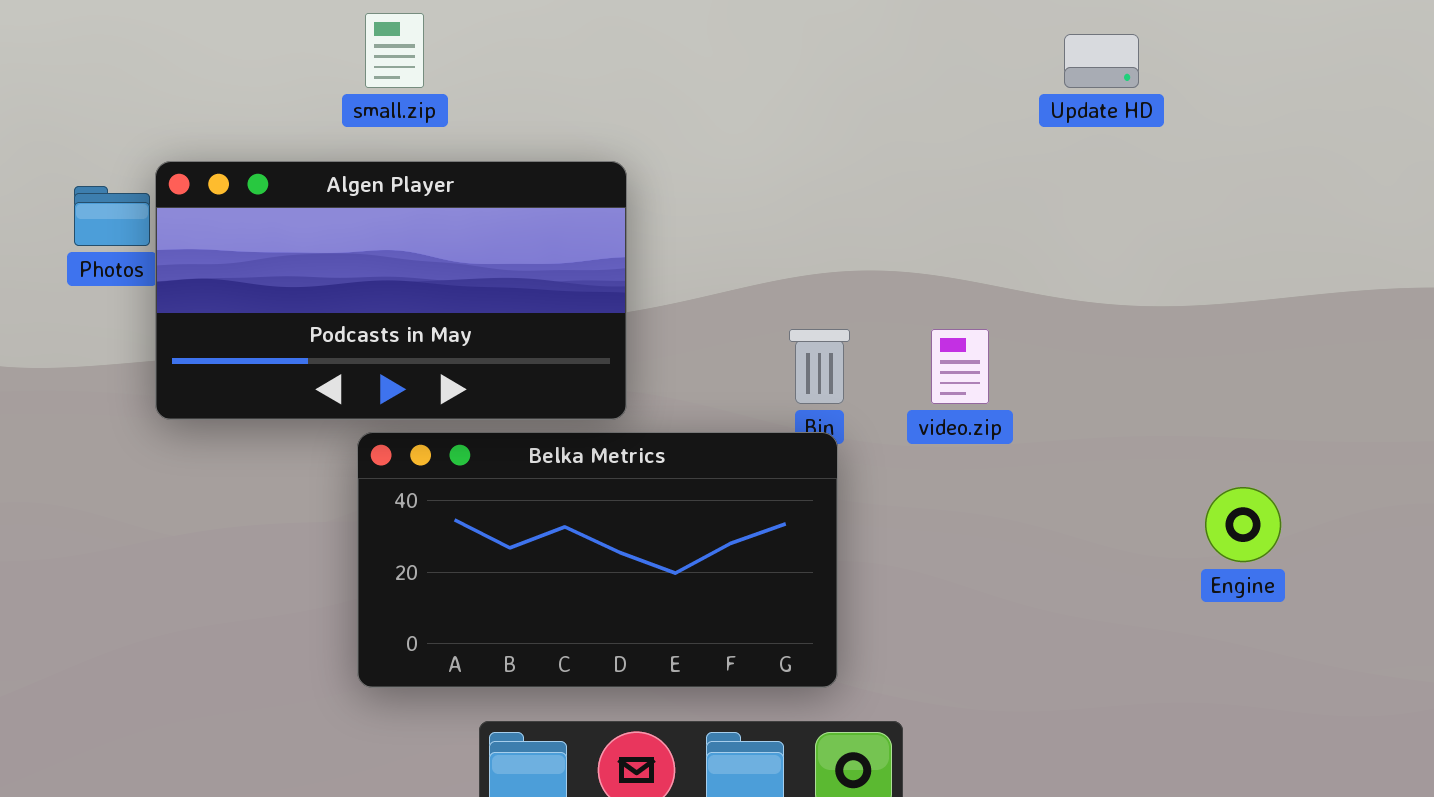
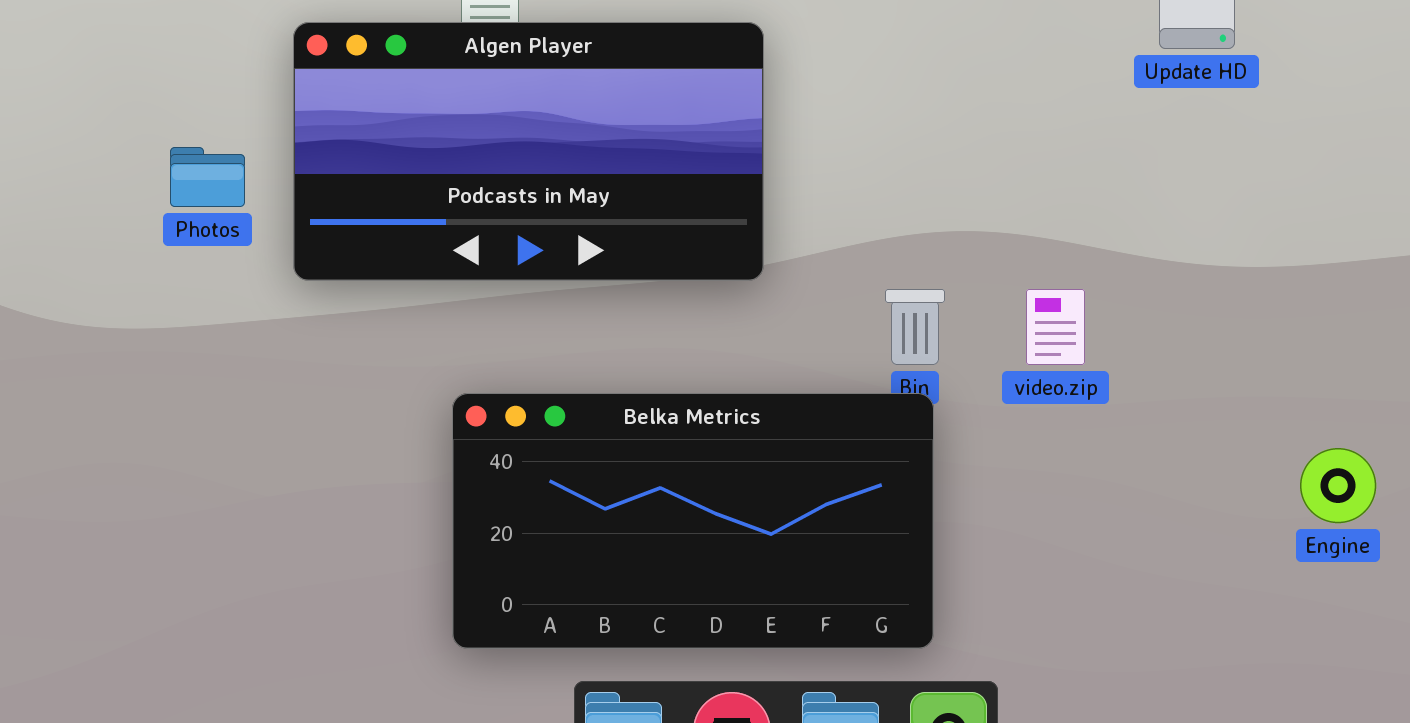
Algen Player: [155,161,627,420] -> [293,22,764,281], moved

